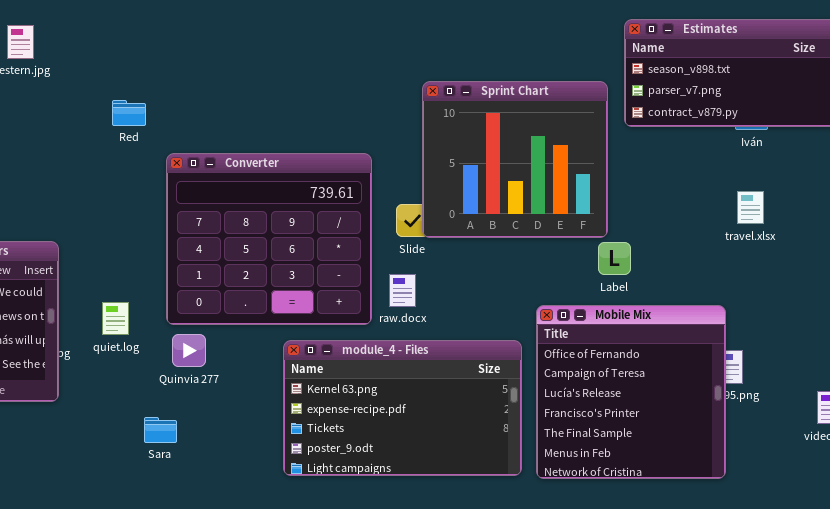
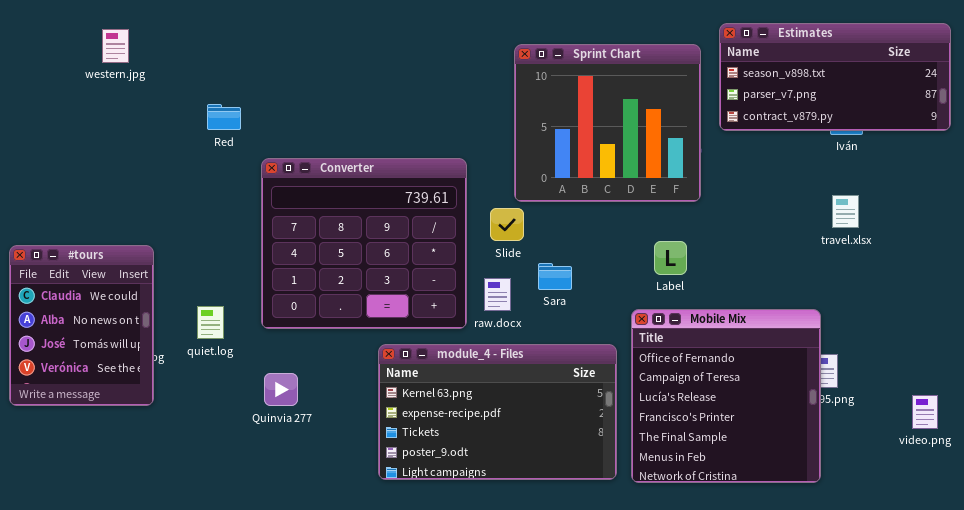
Sprint Chart: [422,81,608,238] -> [514,44,701,202], moved
Label: [598,242,631,275] -> [654,241,687,275], moved
Quinvia 277: [172,334,206,367] -> [264,373,298,406], moved
Sara: [144,417,177,443] -> [538,263,572,290], moved

